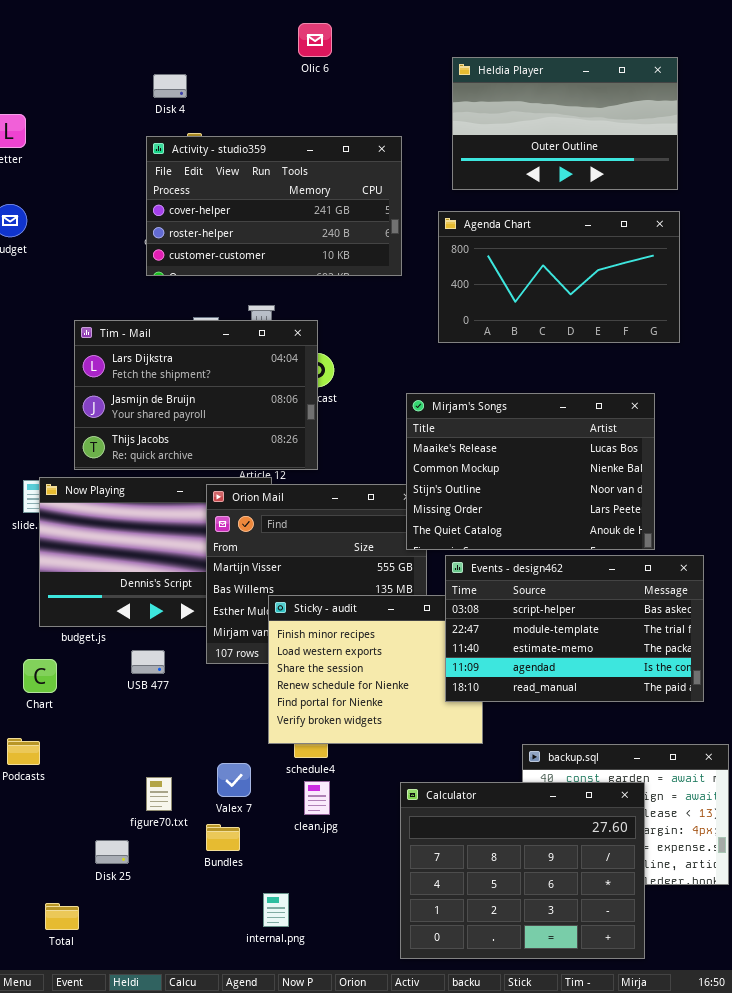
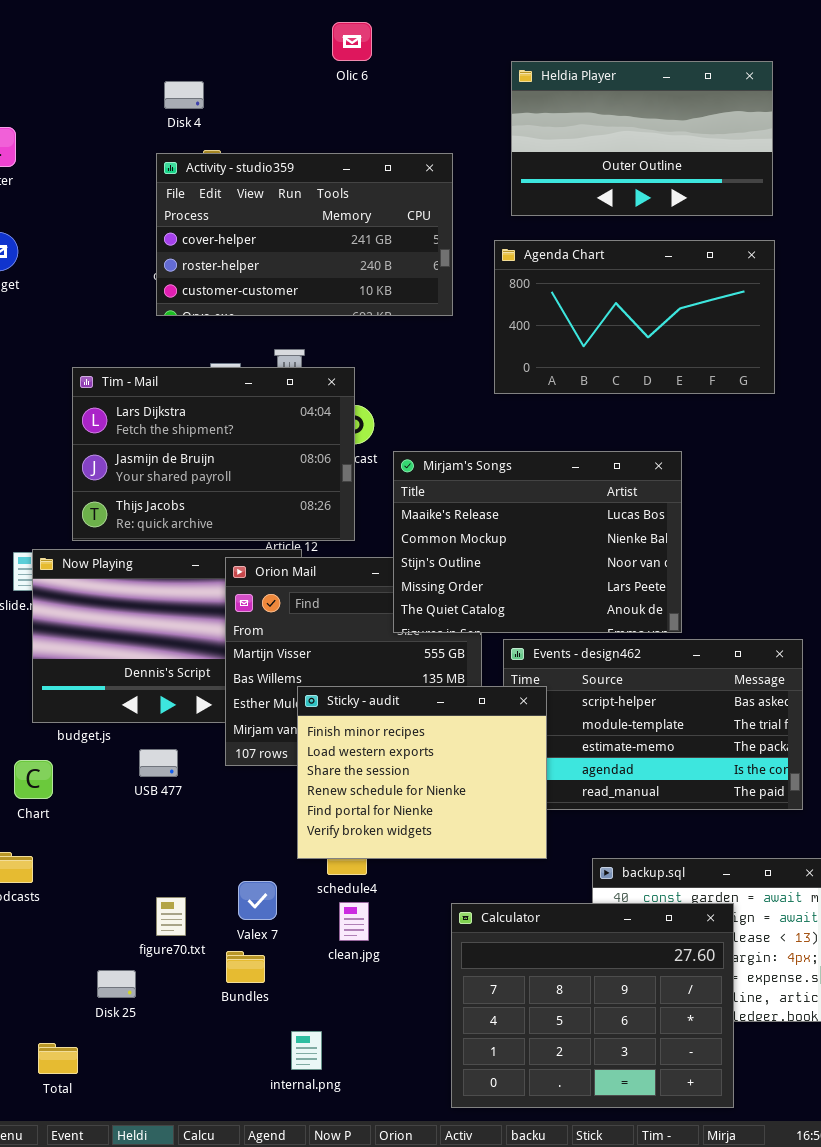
Mirjam's Songs: [406,393,655,550] -> [393,451,682,633], moved
Sticky - audit: [268,595,483,744] -> [297,686,547,859], raised

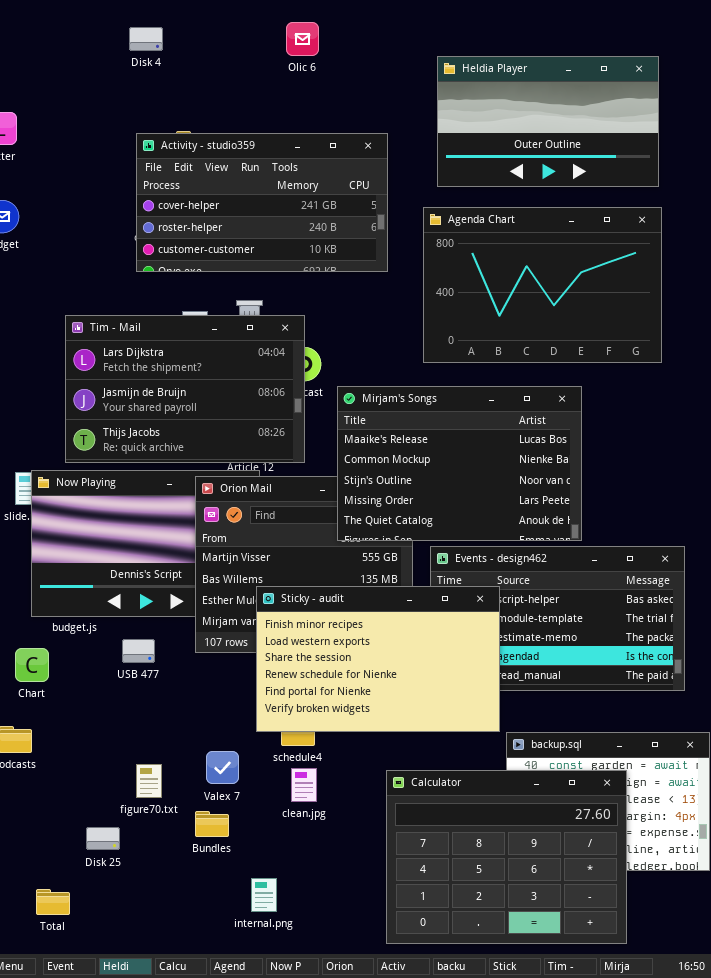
Disk 4: [164,81,204,109] -> [129,27,163,51], moved
Agenda Chart: [494,240,775,394] -> [423,207,662,363], resized
Sticky - audit: [297,686,547,859] -> [256,586,500,732], resized

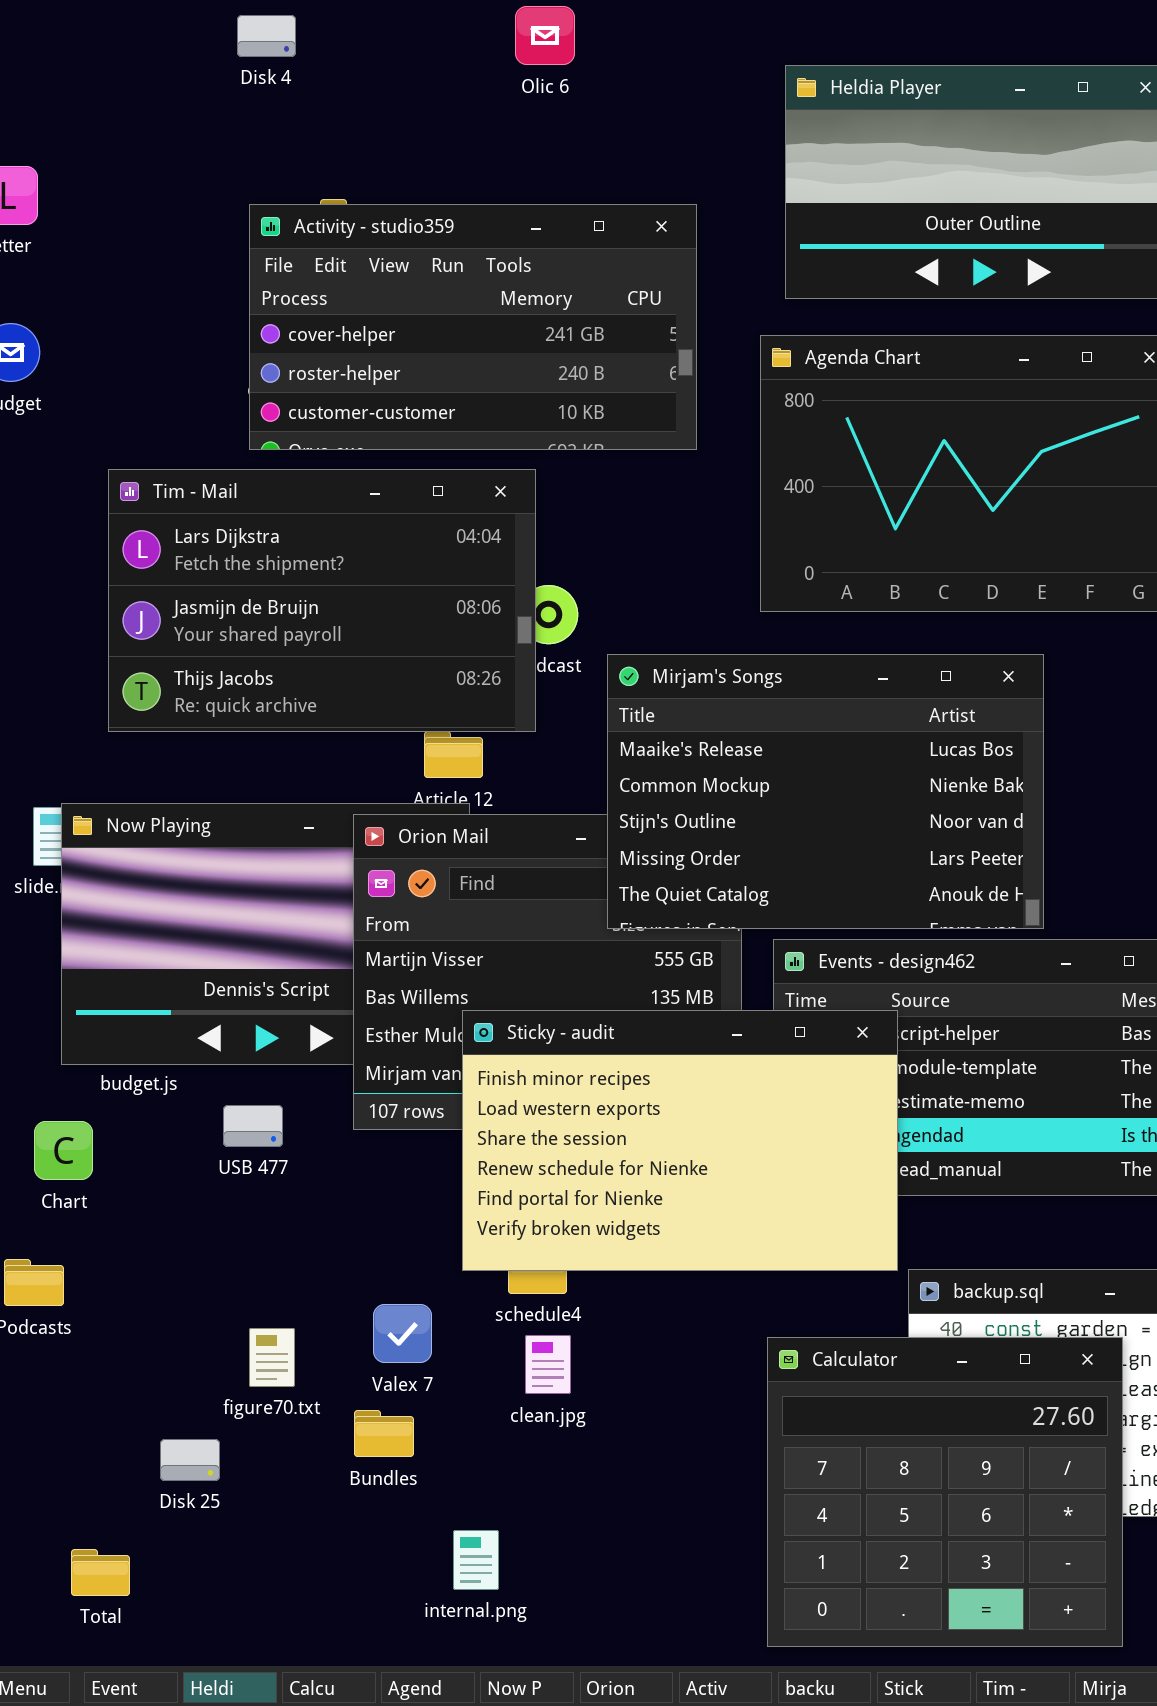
Tim - Mail: [65,315,305,463] -> [108,469,536,732], moved
Calculator: [386,770,627,944] -> [767,1337,1123,1647], resized

